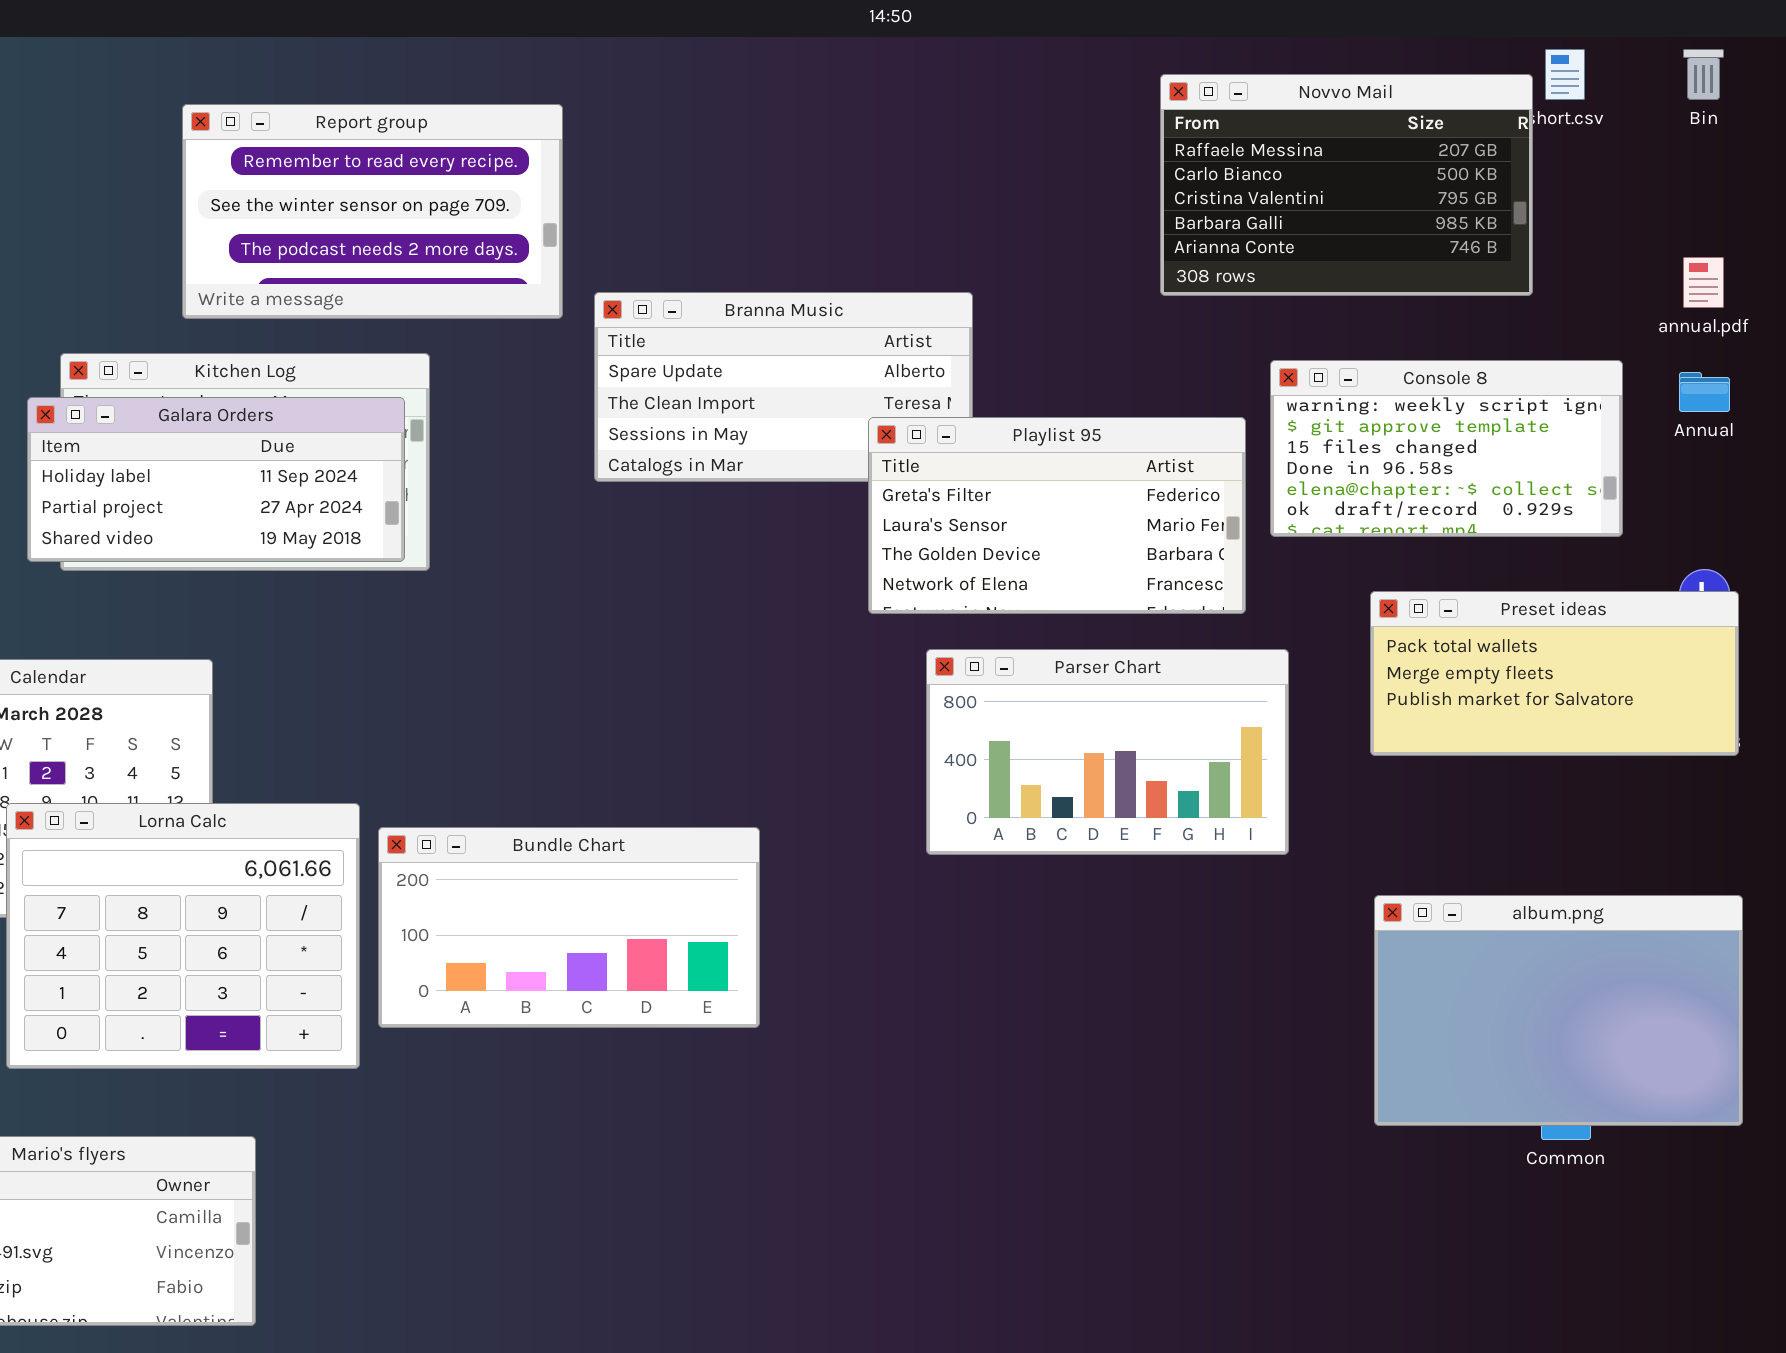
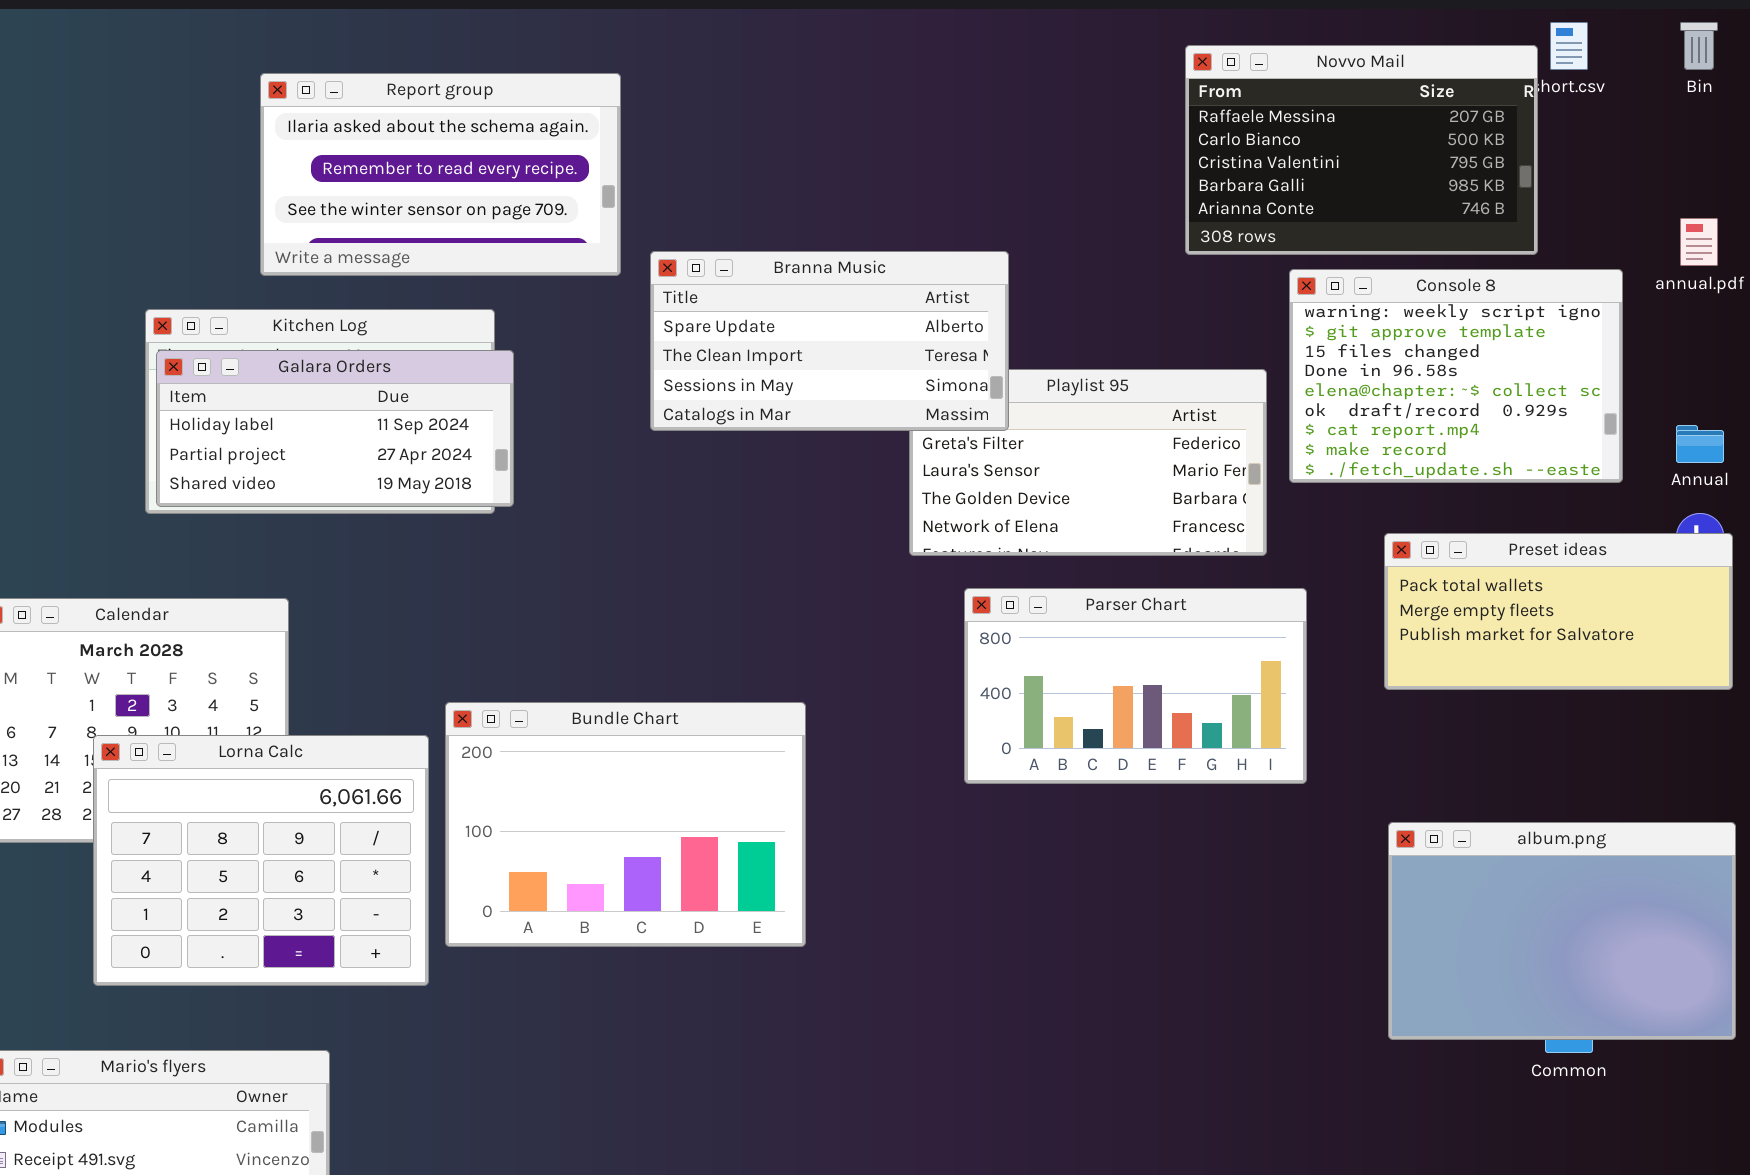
Report group: [182,104,563,319] -> [260,73,621,276], scrolled up 1 row
Branna Music: [594,292,973,482] -> [650,251,1009,431], raised
Console 8: [1270,360,1623,537] -> [1289,269,1623,483], resized
Annual: [1679,372,1730,412] -> [1676,425,1724,463], moved
Galara Orders: [27,397,405,562] -> [156,350,514,507], moved
Bundle Chart: [378,827,760,1028] -> [445,702,806,947], resized

